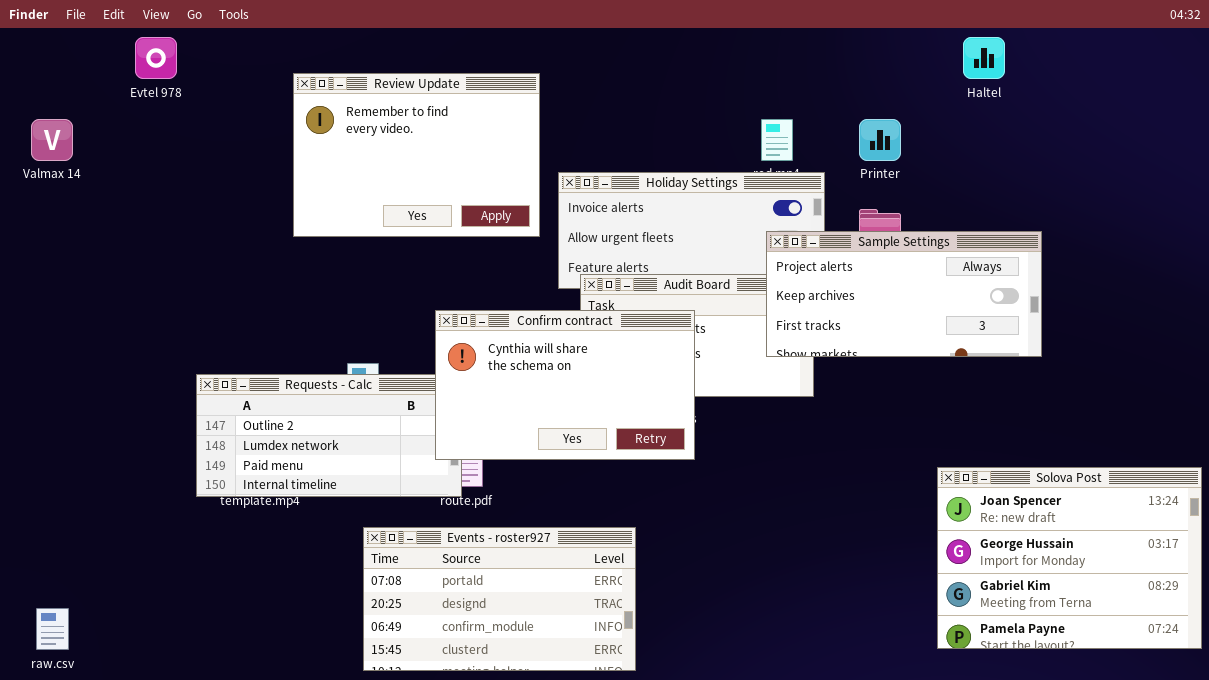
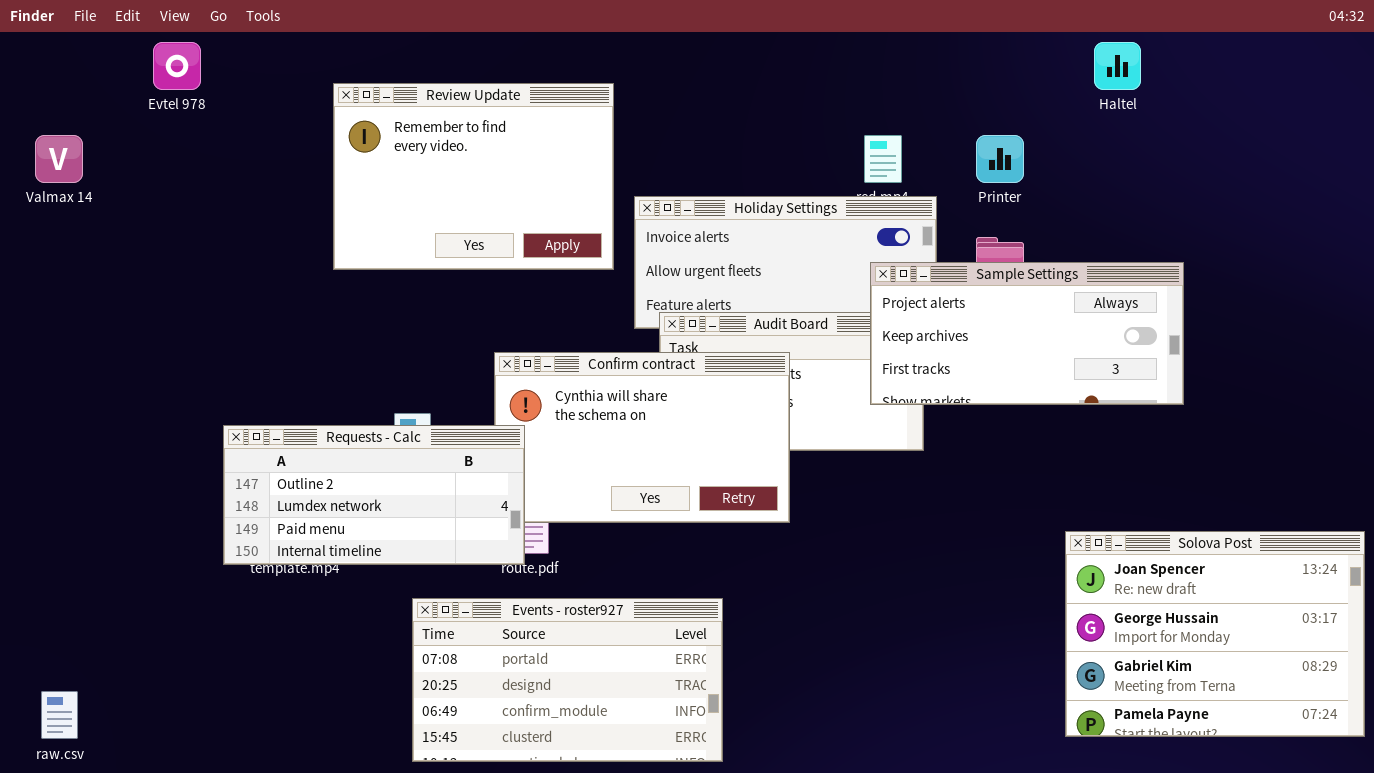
Requests - Calc: [196,374,462,497] -> [223,425,525,565], raised

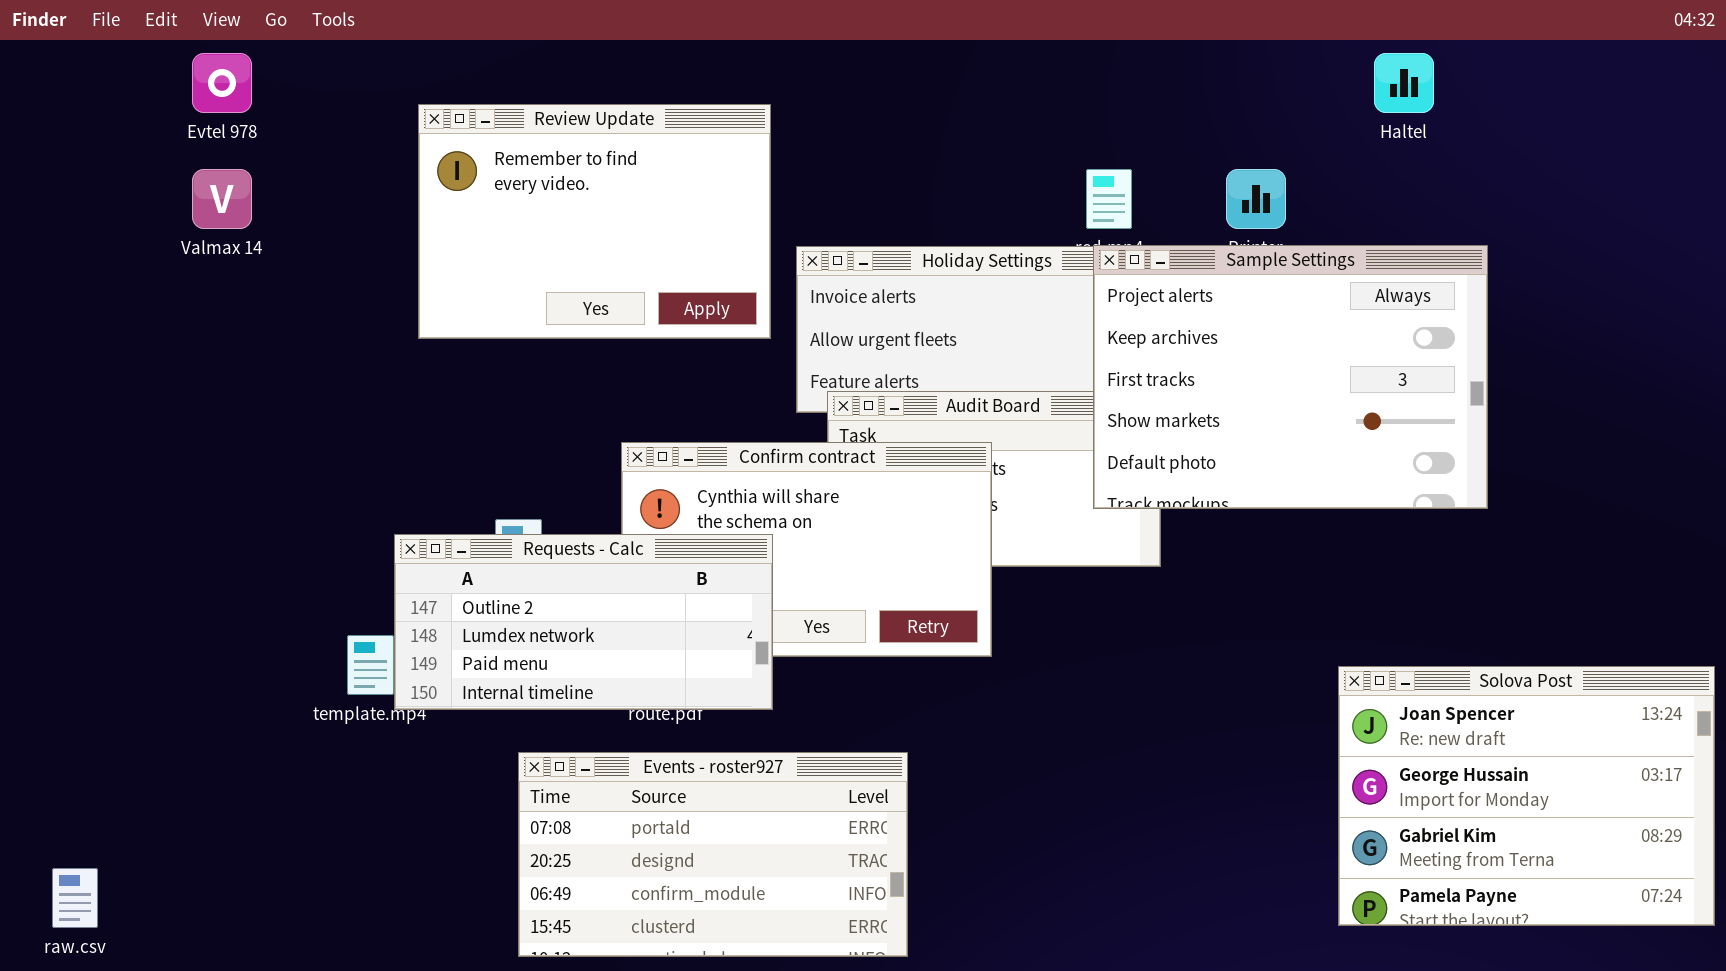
Valmax 14: [35,135,83,183] -> [192,169,252,229], moved
Sample Settings: [870,262,1184,405] -> [1093,245,1488,509], resized
Requests - Calc: [223,425,525,565] -> [394,534,773,710], moved

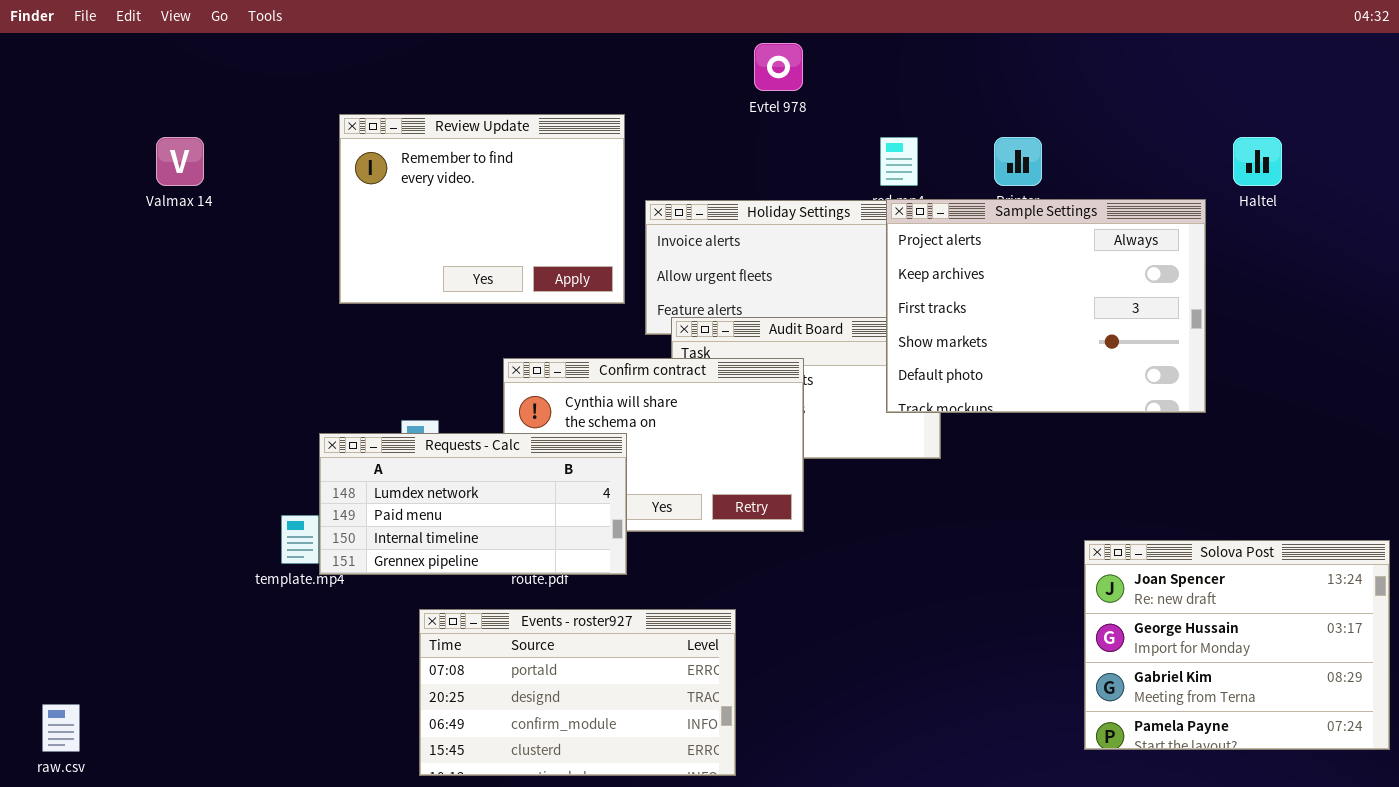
Evtel 978: [192,53,252,113] -> [754,43,803,91], moved
Haltel: [1374,53,1434,113] -> [1233,137,1282,186], moved
Review Update: [418,104,771,339] -> [339,114,625,304], moved
Requests - Calc: [394,534,773,710] -> [319,433,627,575], scrolled down 1 row

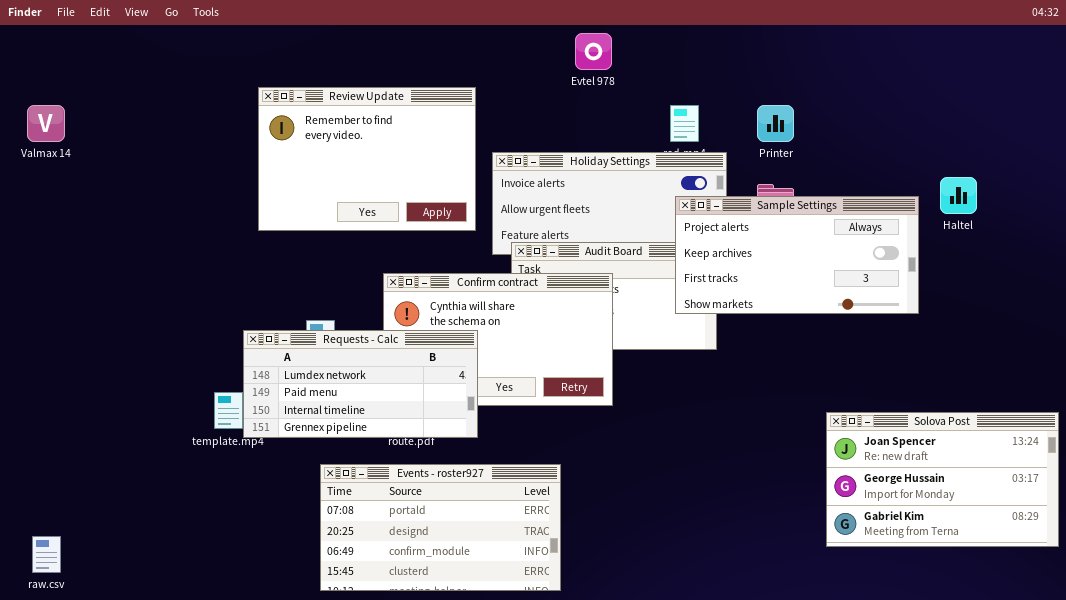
Valmax 14: [156,137,204,186] -> [27,105,65,142], moved
Haltel: [1233,137,1282,186] -> [940,177,977,214], moved
Sample Settings: [886,199,1206,413] -> [675,196,919,314], resized
Solova Post: [1084,540,1390,750] -> [826,412,1059,547], resized

